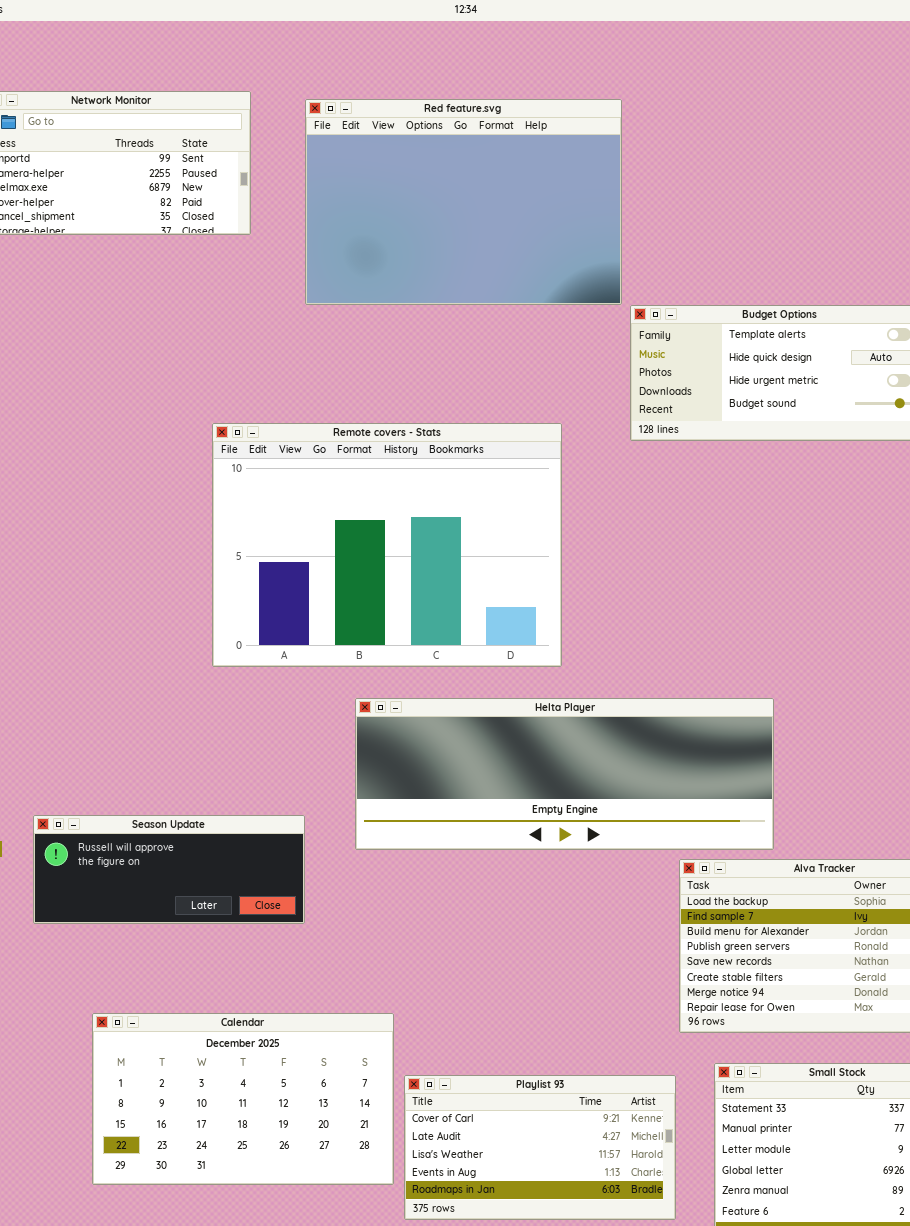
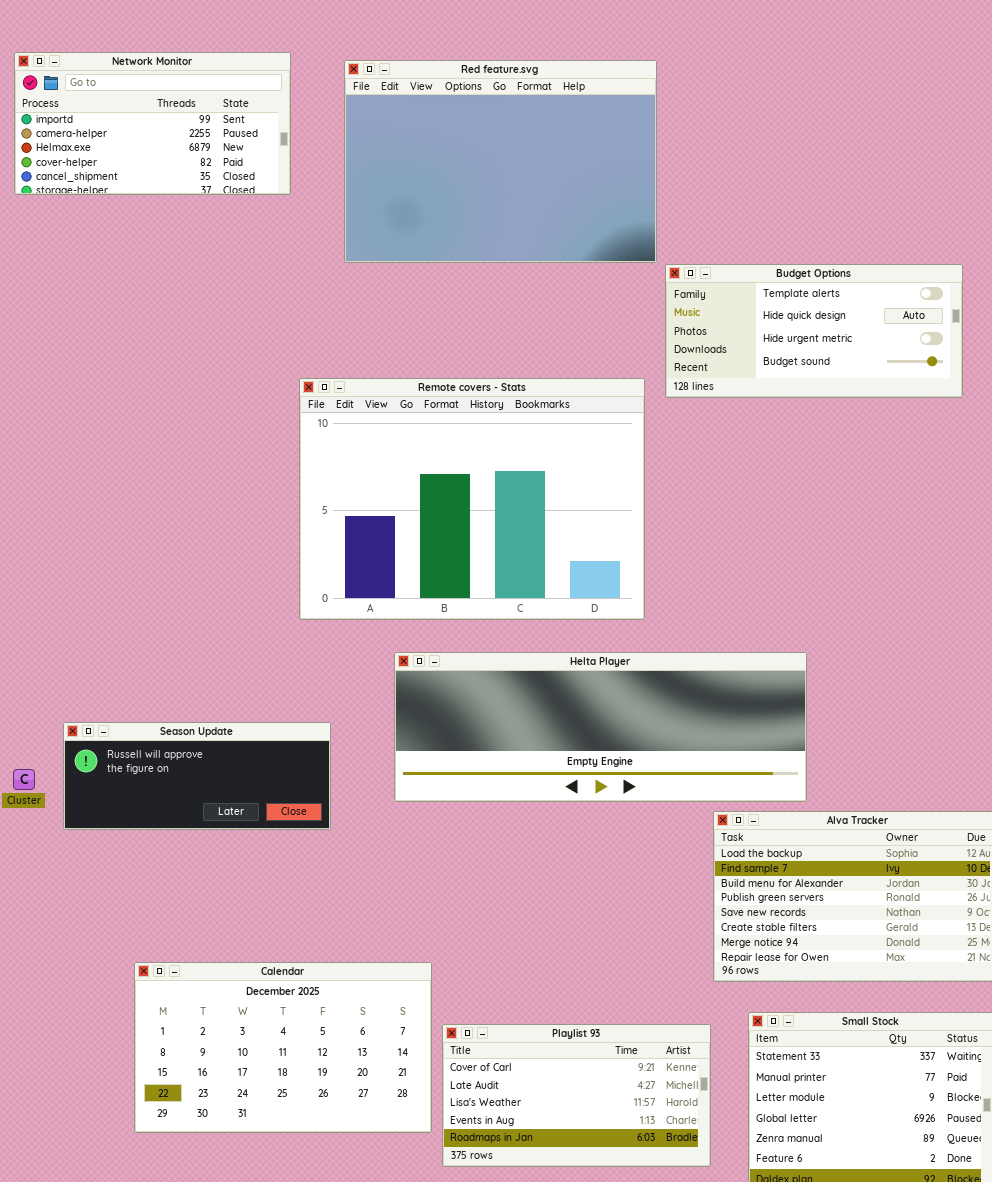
Remote covers - Stats: [212,423,562,667] -> [299,378,645,620], moved
Season Update: [33,815,305,924] -> [63,722,331,830], moved

